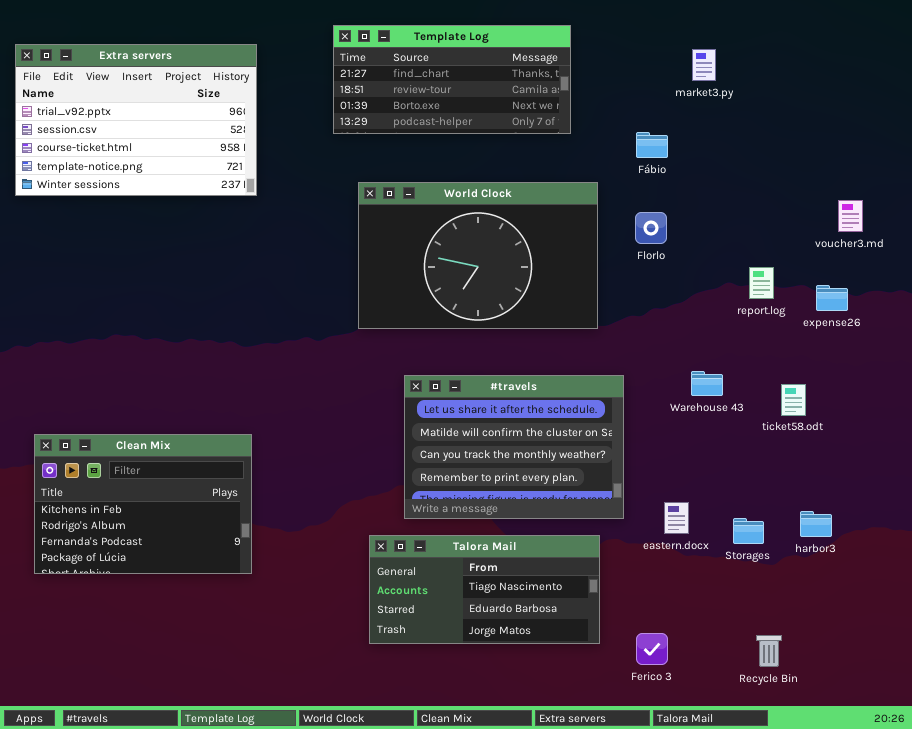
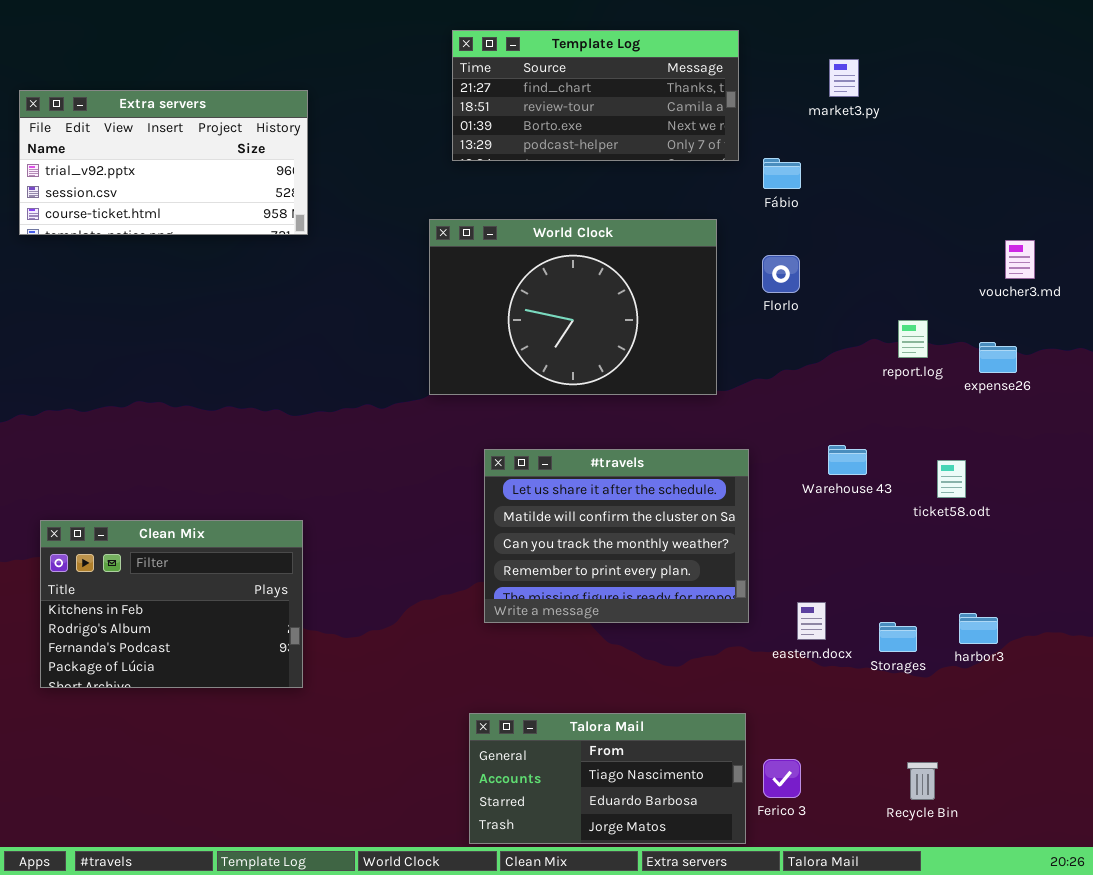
Template Log: [333,25,571,134] -> [452,30,739,161], moved
Extra servers: [15,44,257,196] -> [19,90,308,235], resized
Talora Mail: [369,535,600,644] -> [469,713,746,844], moved

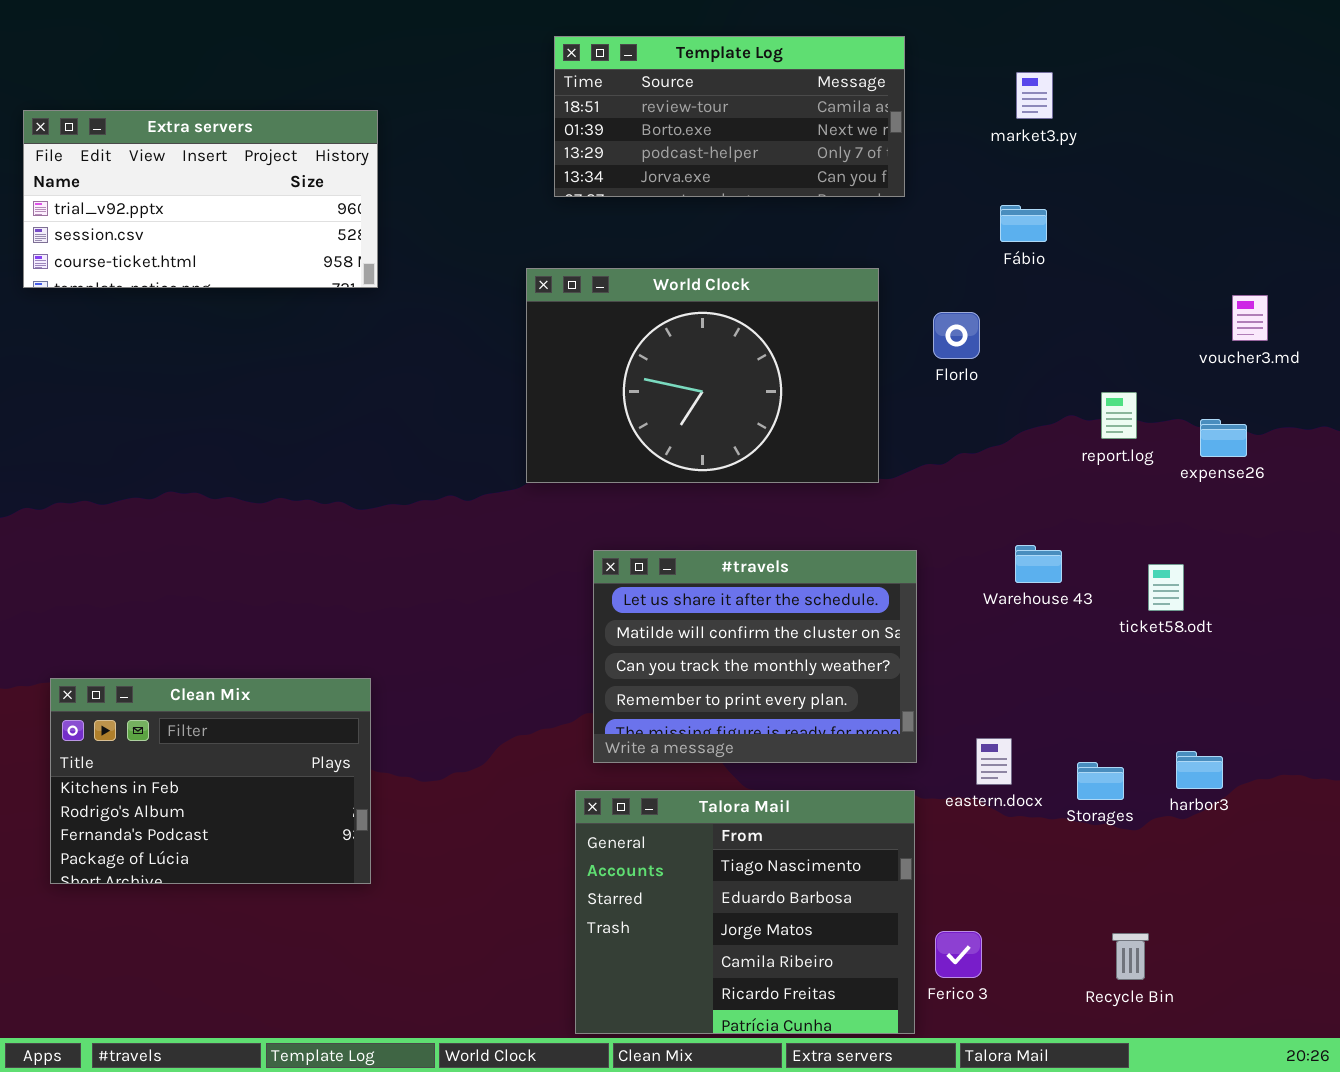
Template Log: [452,30,739,161] -> [554,36,905,197], scrolled down 1 row
Fábio: [763,158,801,189] -> [1000,205,1047,242], moved
Clean Mix: [40,520,303,688] -> [50,678,371,884], moved
Talora Mail: [469,713,746,844] -> [575,790,915,1034], resized

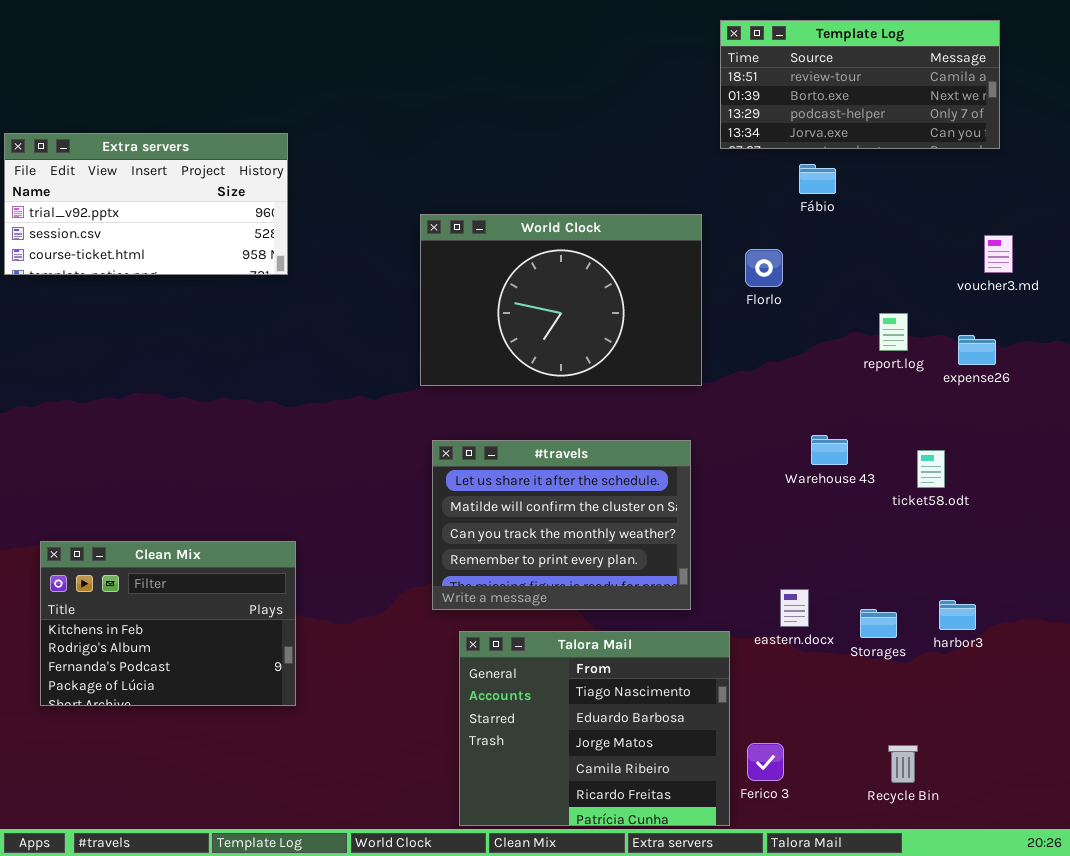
Template Log: [554,36,905,197] -> [720,20,1000,149], moved
Extra servers: [23,110,378,288] -> [4,133,288,275], moved
#travels: [593,550,917,763] -> [432,440,691,610], moved

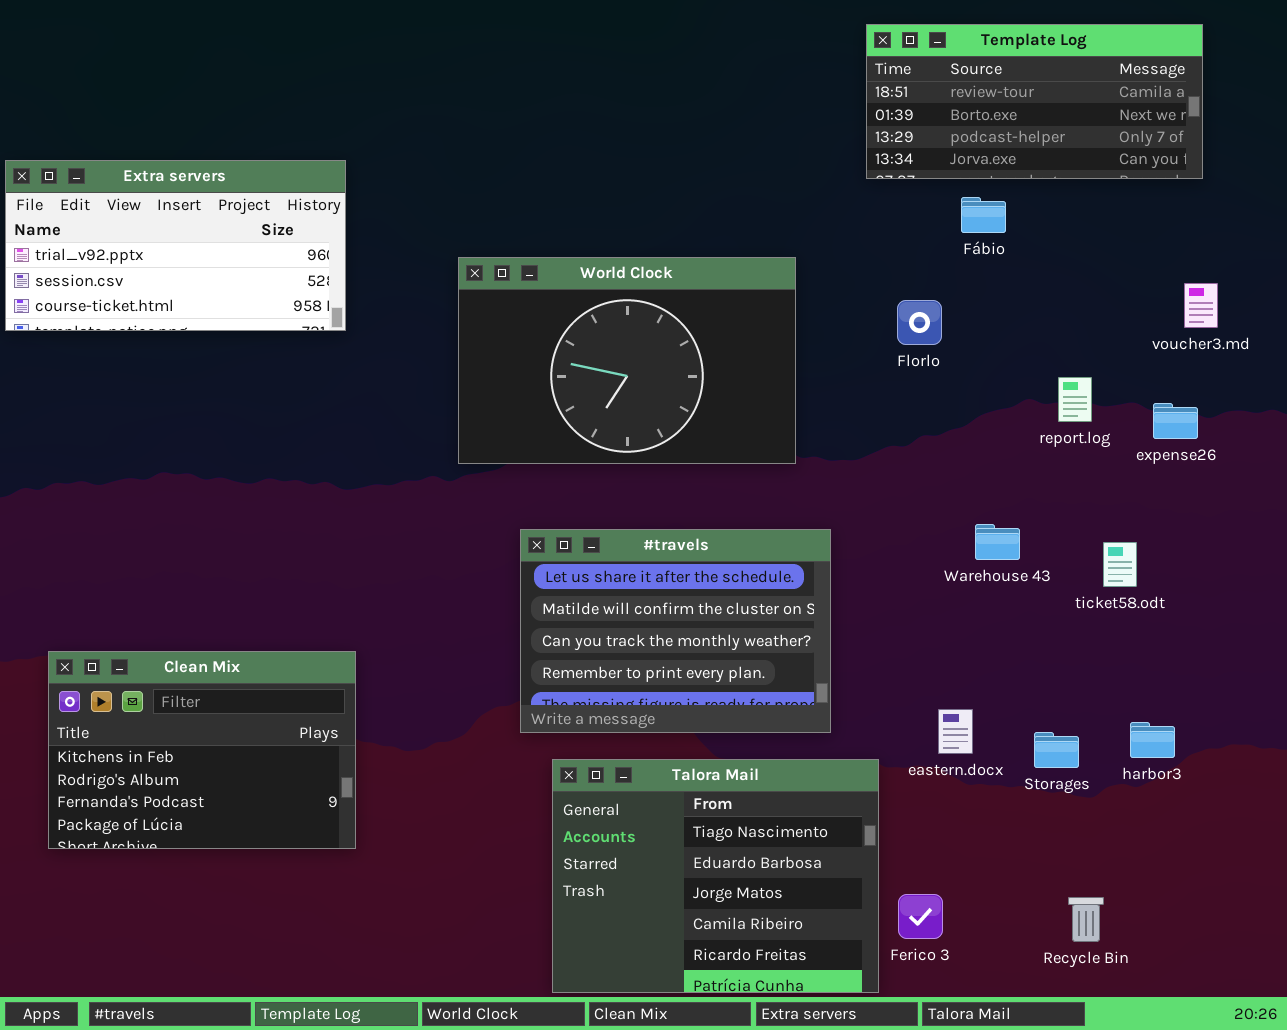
World Clock: [420,214,702,386] -> [458,257,796,464], moved

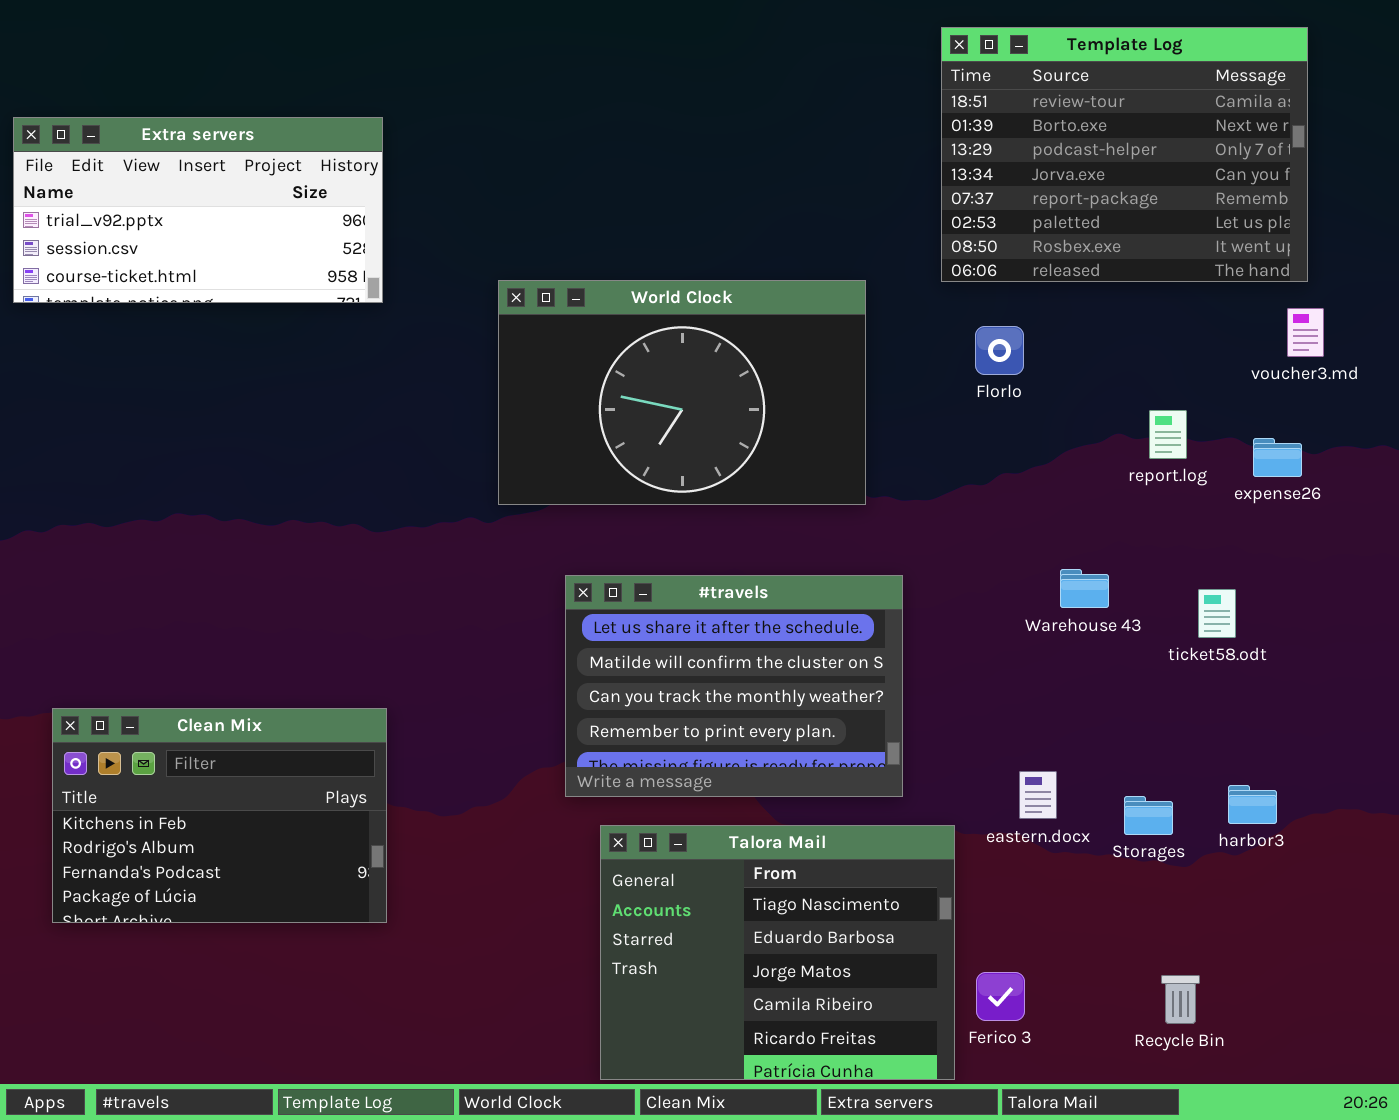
Template Log: [866,24,1203,179] -> [941,27,1308,282], resized
Extra servers: [5,160,346,331] -> [13,117,383,303], moved

